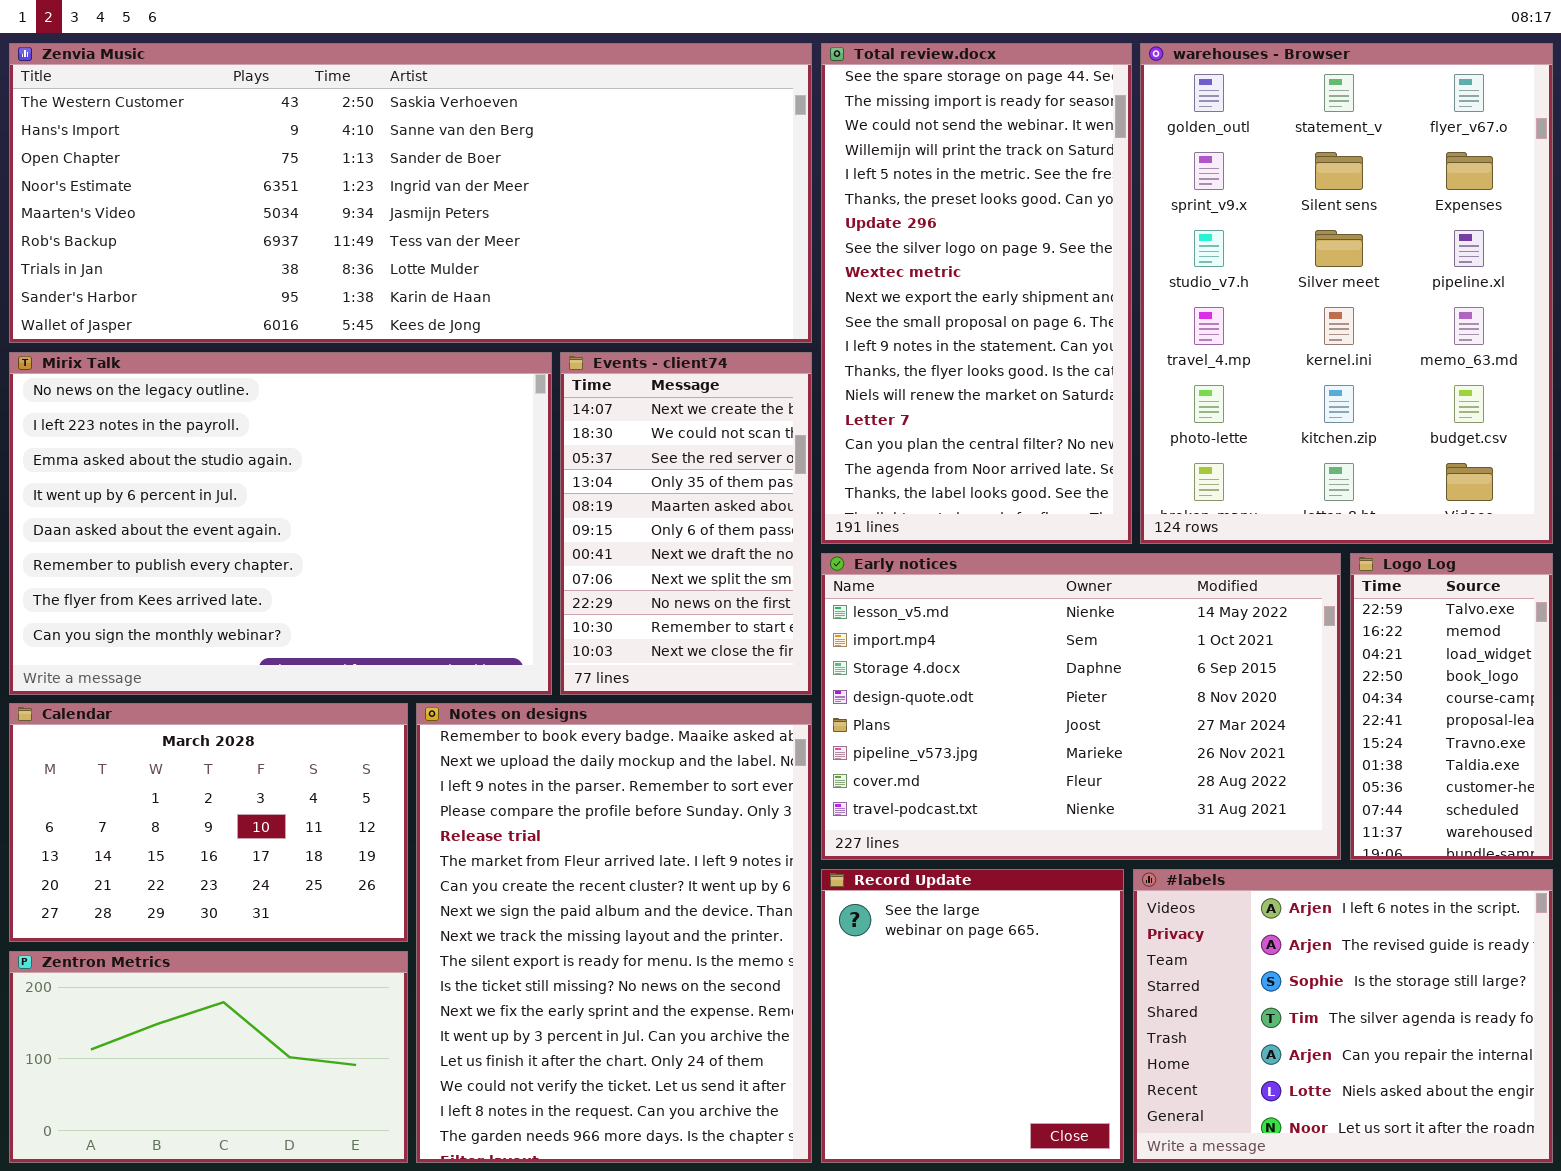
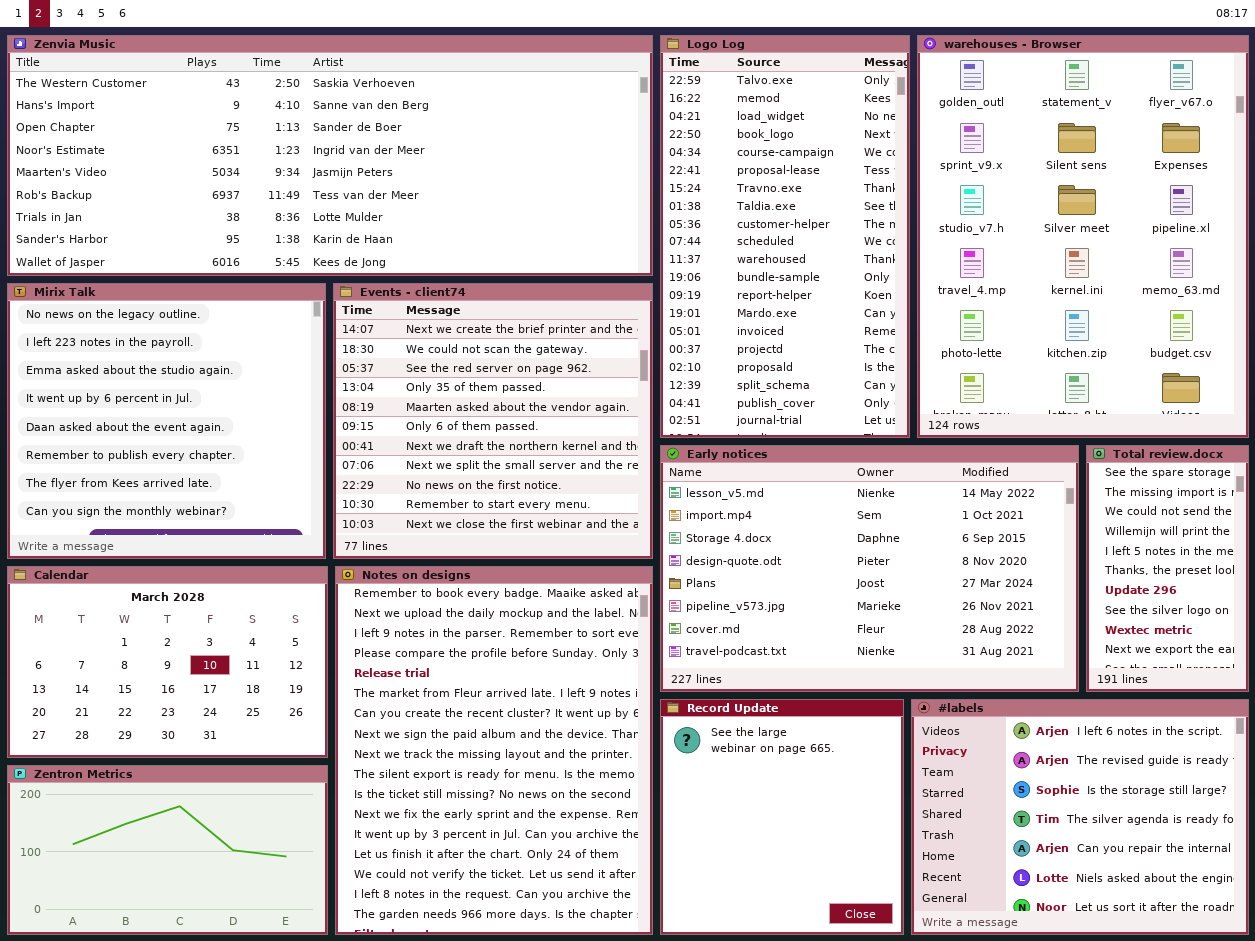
Total review.docx: [821,43,1132,544] -> [1086,445,1249,692], moved, resized
Mirix Talk: [9,352,552,695] -> [7,283,326,559], resized
Events - client74: [560,352,812,695] -> [333,283,653,559], resized
Logo Log: [1350,553,1553,860] -> [660,35,910,438], moved, resized

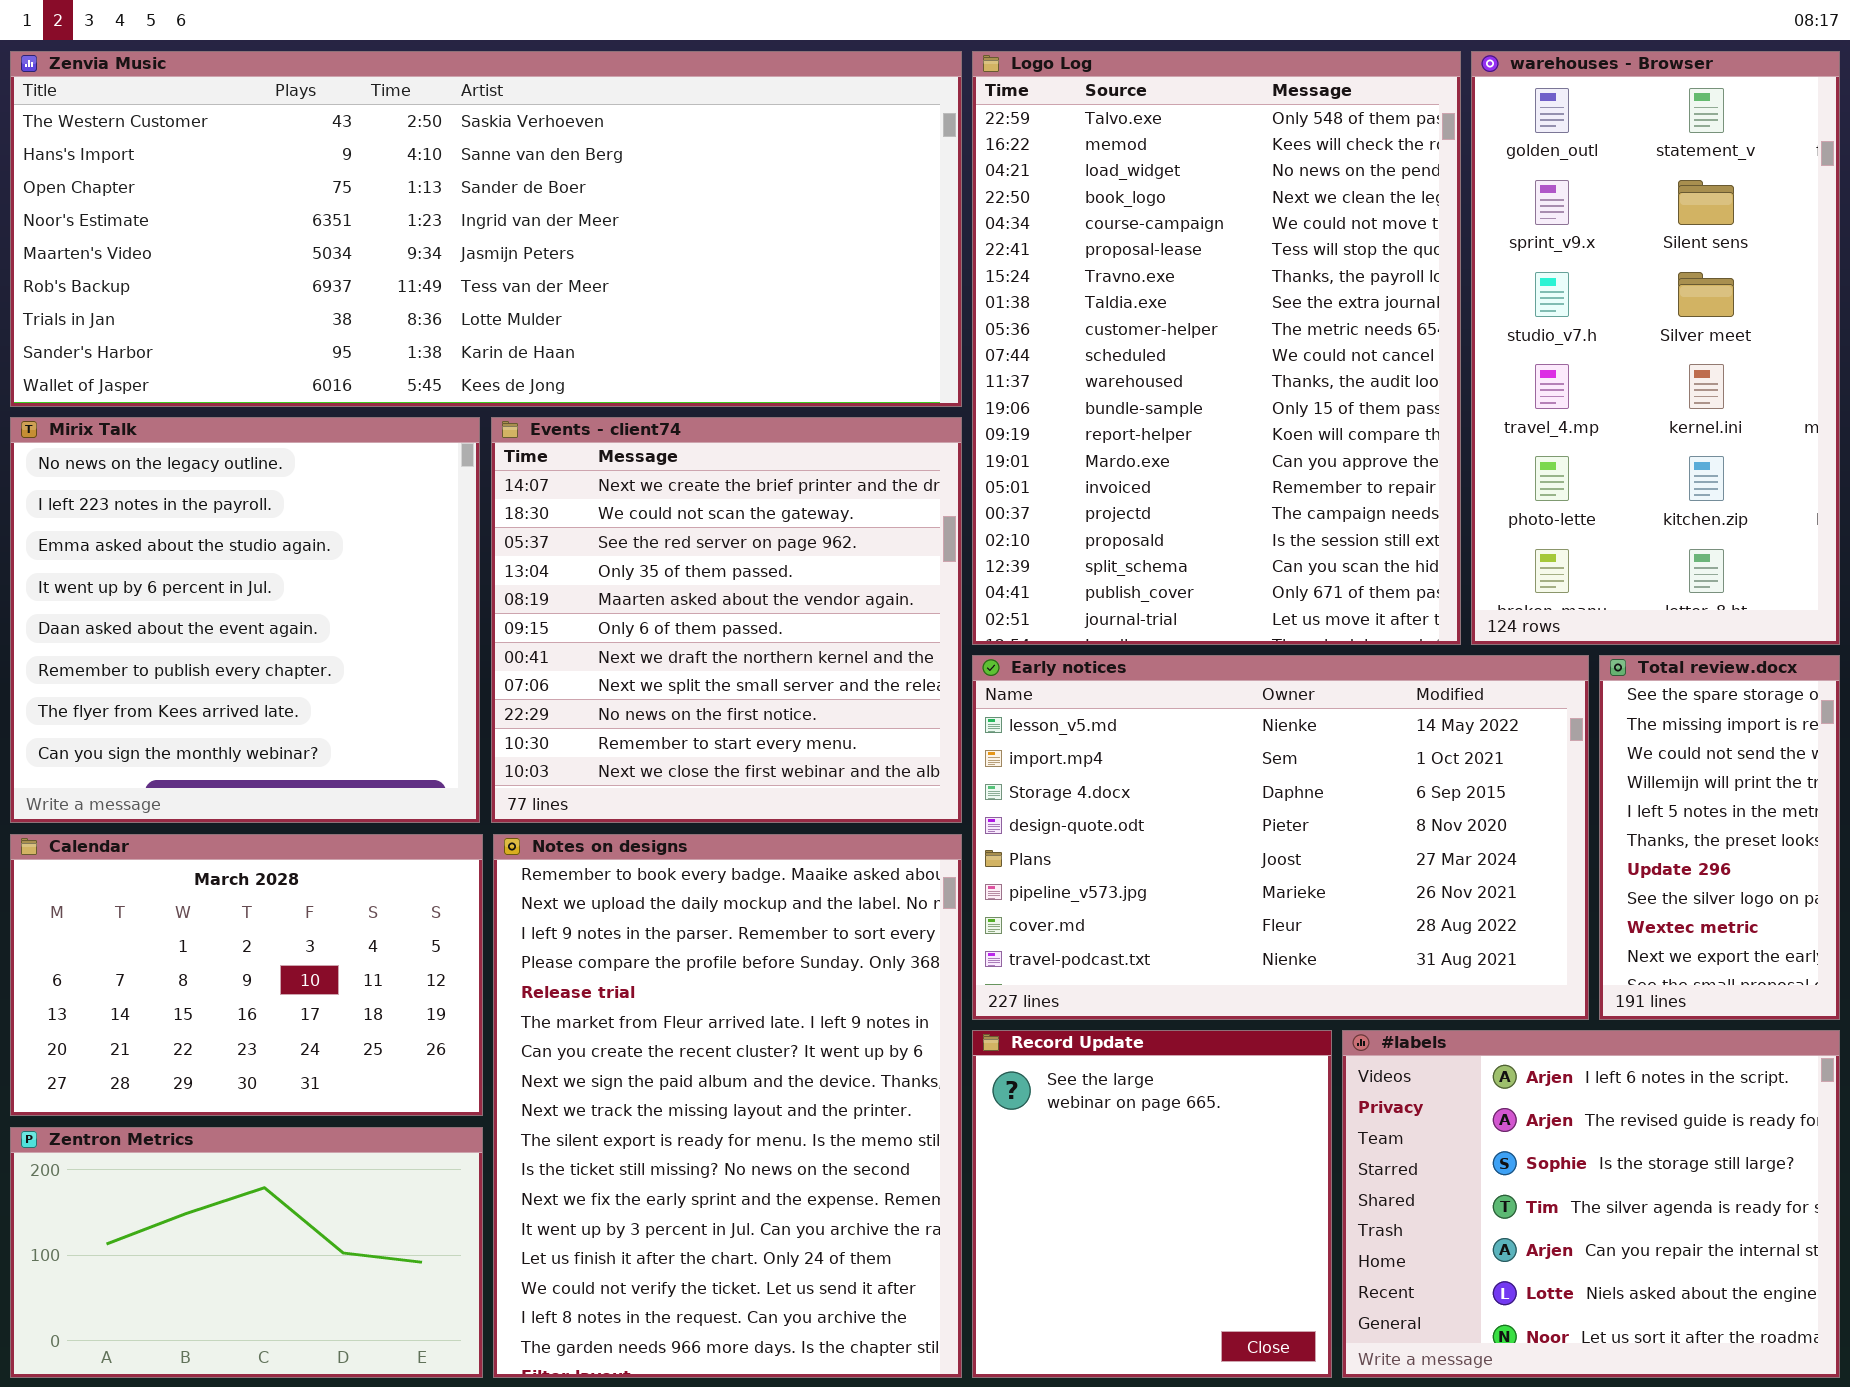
Logo Log: [660,35,910,438] -> [972,51,1461,645], resized
warehouses - Browser: [917,35,1249,438] -> [1471,51,1840,645], resized

